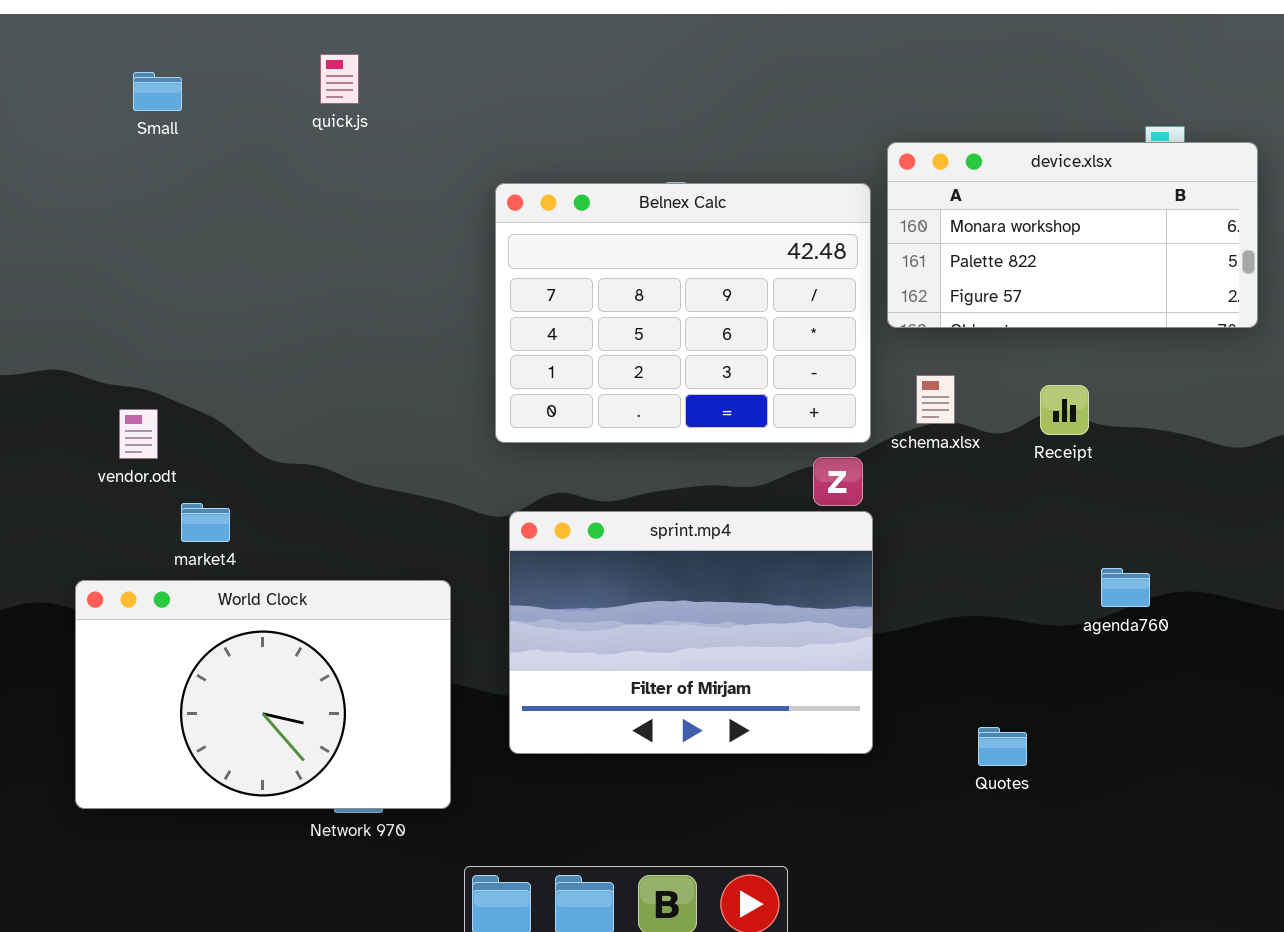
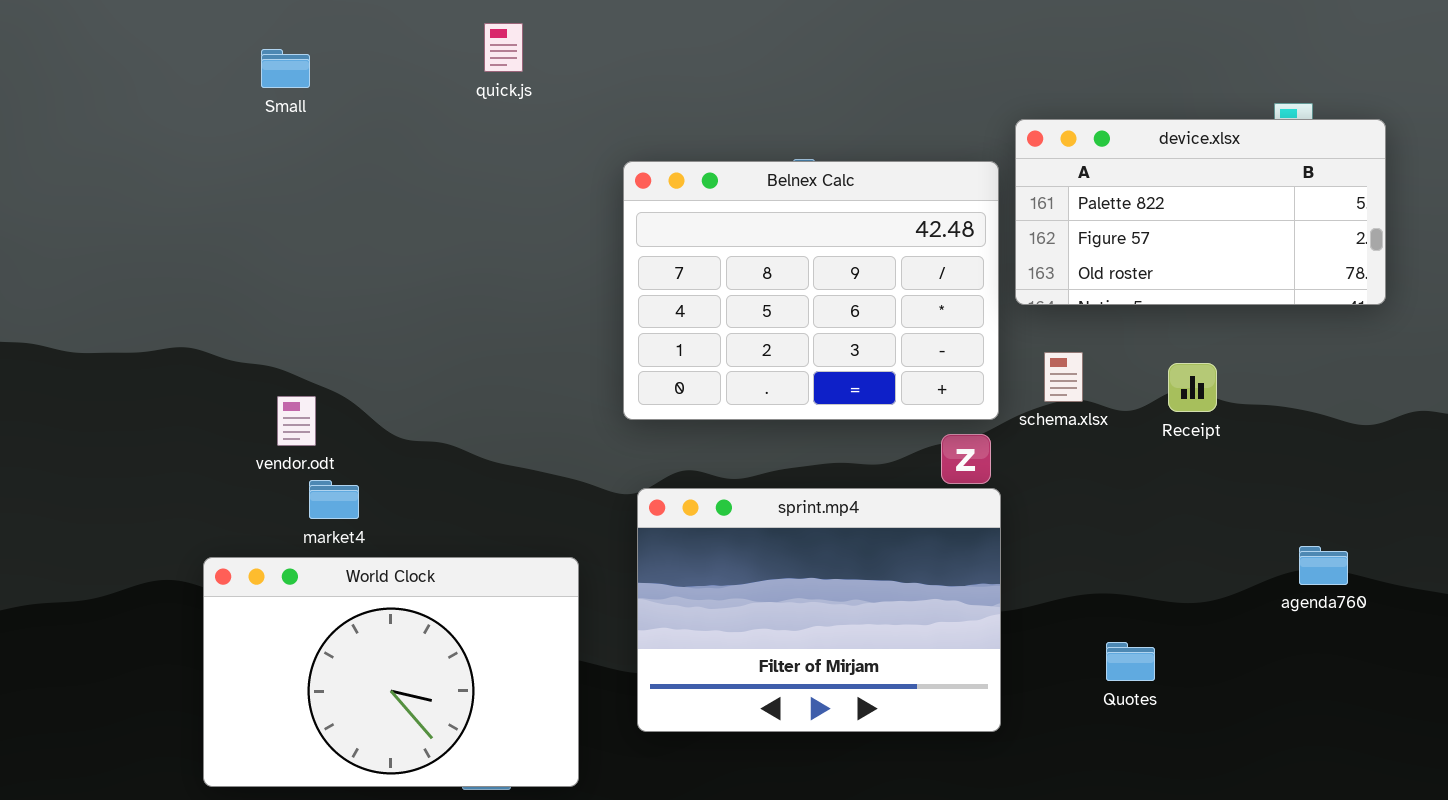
quick.js: [320,54,359,104] -> [484,23,523,72], moved
device.xlsx: [887,142,1258,328] -> [1015,119,1386,305], scrolled down 1 row
vendor.odt: [119,409,158,459] -> [277,396,316,446], moved
agenda760: [1101,568,1150,607] -> [1299,546,1348,585], moved
Quotes: [978,727,1027,766] -> [1106,642,1155,681], moved

